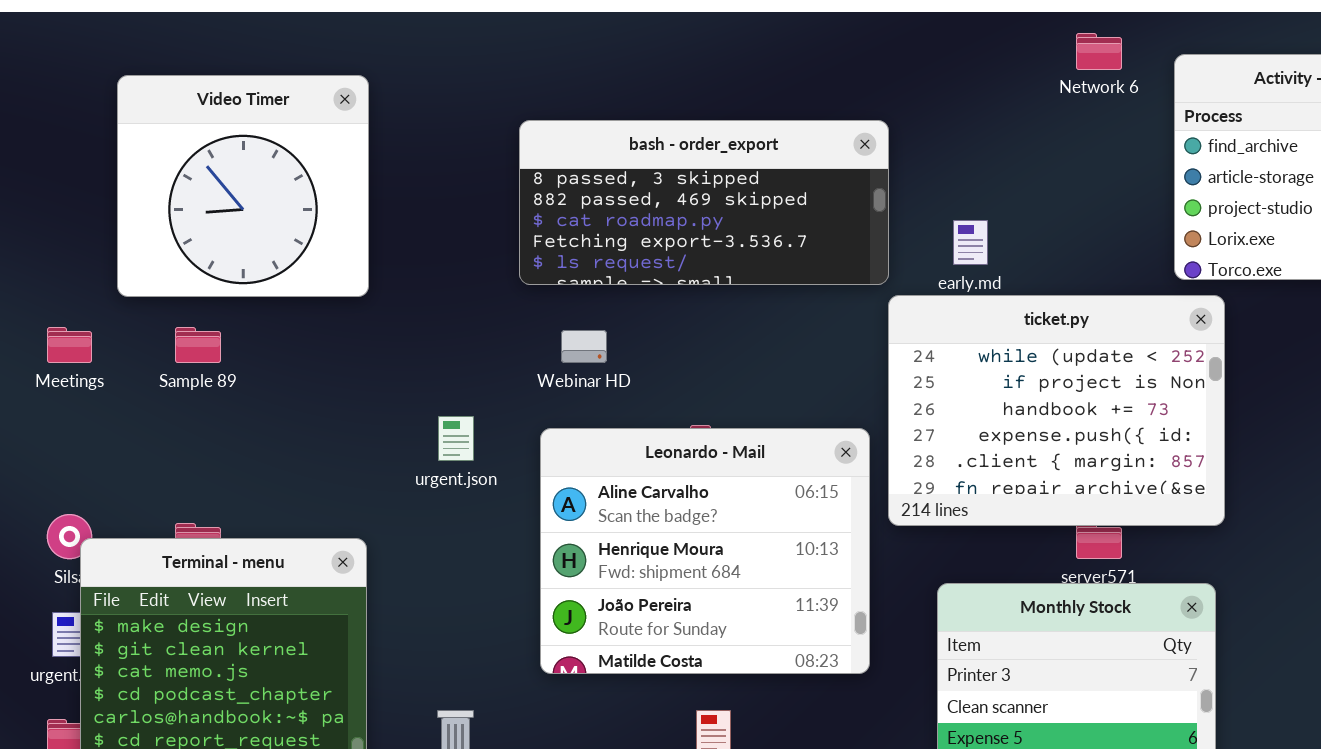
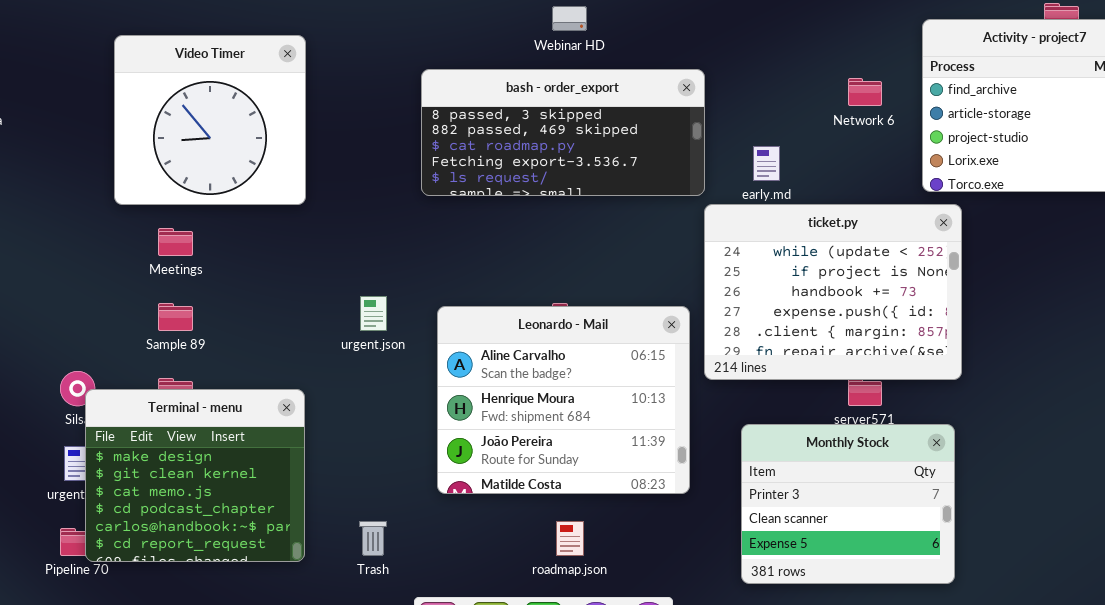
Network 6: [1076,33,1122,70] -> [848,78,882,106], moved
Meetings: [47,327,92,363] -> [158,228,193,256], moved
Sample 89: [175,327,221,363] -> [158,303,193,331], moved
Webinar HD: [561,330,607,363] -> [552,6,587,31], moved

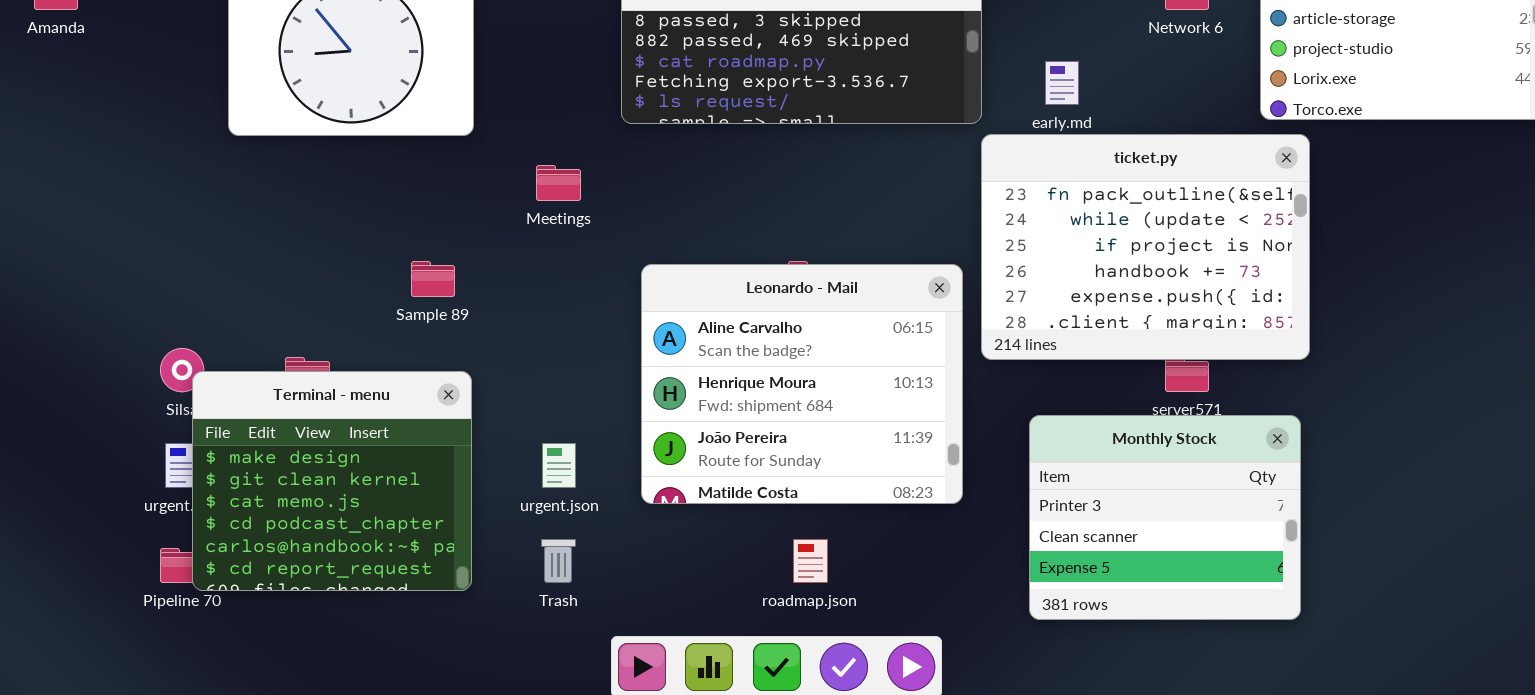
ticket.py: [704,204,962,380] -> [981,134,1310,360], scrolled up 1 row
Meetings: [158,228,193,256] -> [536,165,581,201], moved
urgent.json: [360,296,387,331] -> [542,443,576,488], moved
Sample 89: [158,303,193,331] -> [411,261,455,297], moved

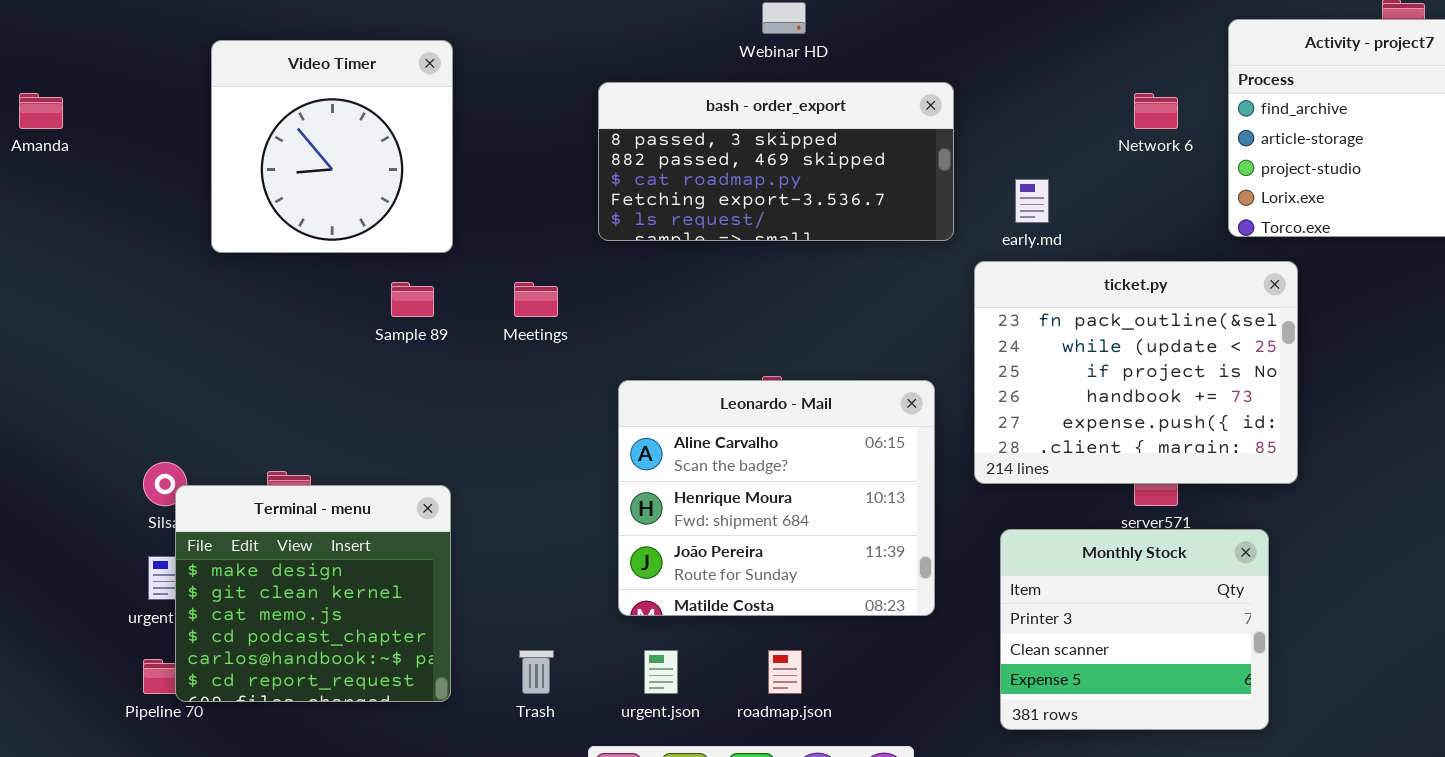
ticket.py: [981,134,1310,360] -> [974,261,1298,484], moved
Sample 89: [411,261,455,297] -> [391,282,434,317], moved
urgent.json: [542,443,576,488] -> [644,650,678,694], moved

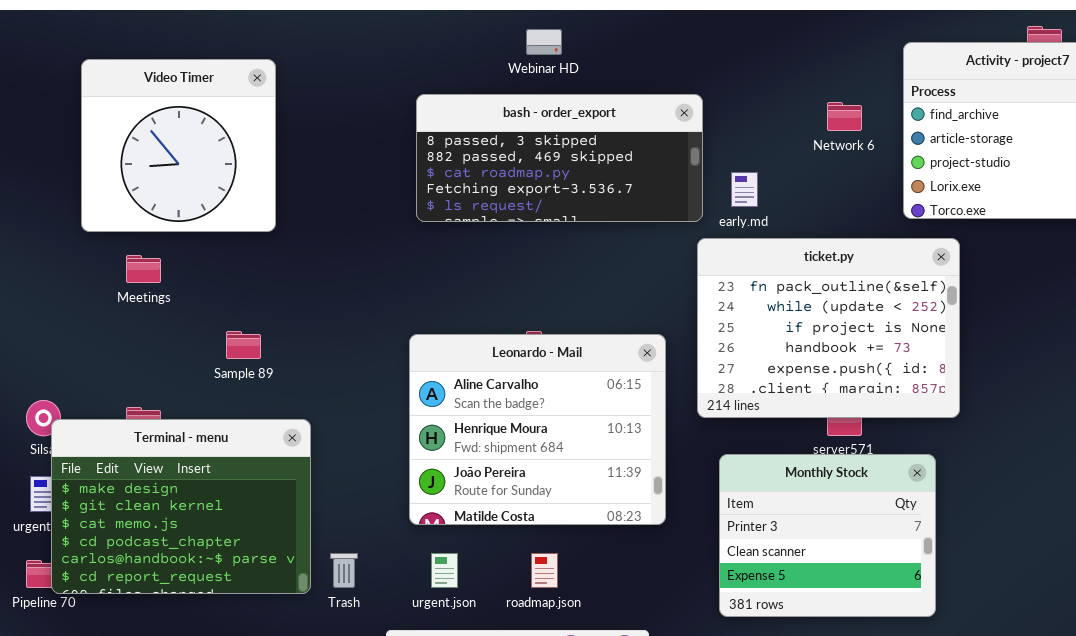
bash - order_export: [598,82,954,241] -> [416,94,703,222], moved
Sample 89: [391,282,434,317] -> [226,331,261,359], moved
Meetings: [514,282,558,317] -> [126,255,161,283], moved
Terminal - menu: [175,485,451,702] -> [51,419,311,594], resized

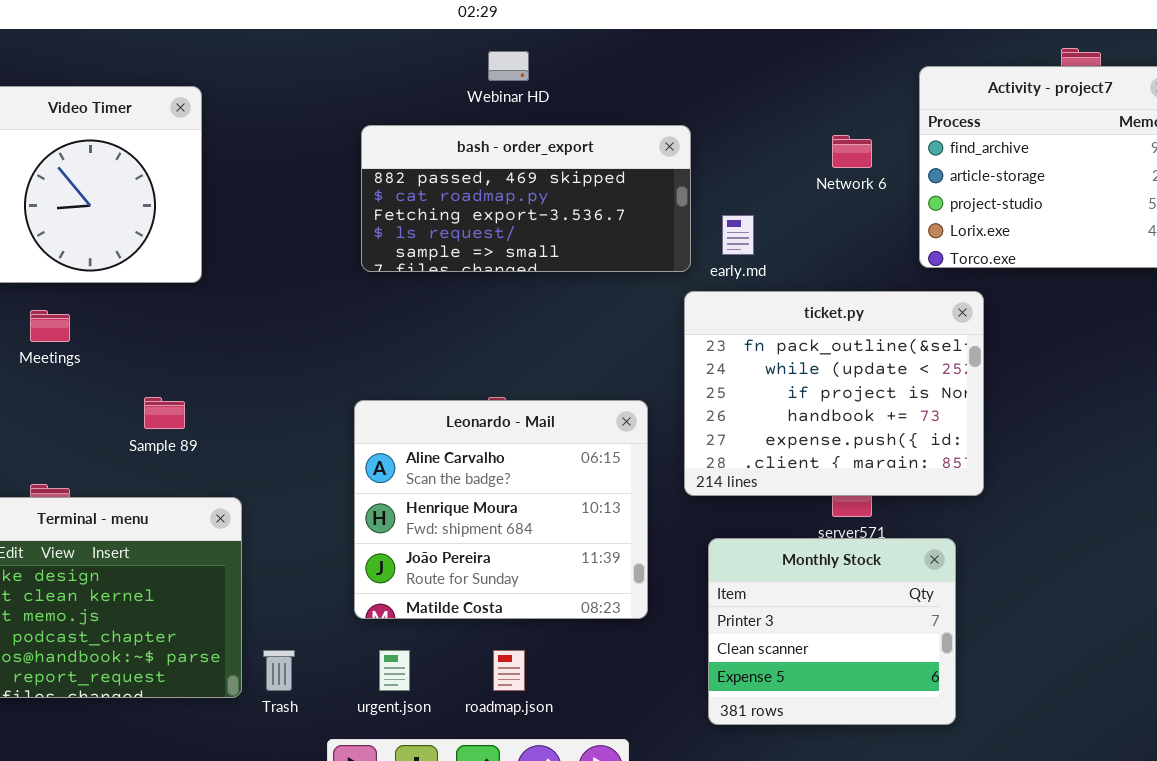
bash - order_export: [416,94,703,222] -> [361,125,691,272], scrolled down 1 row

